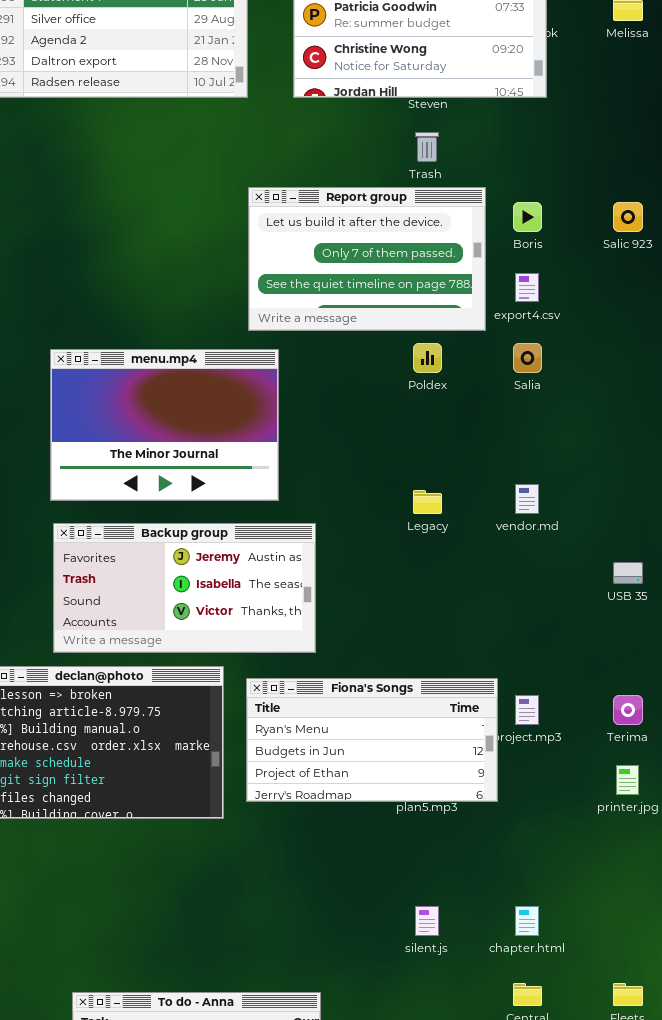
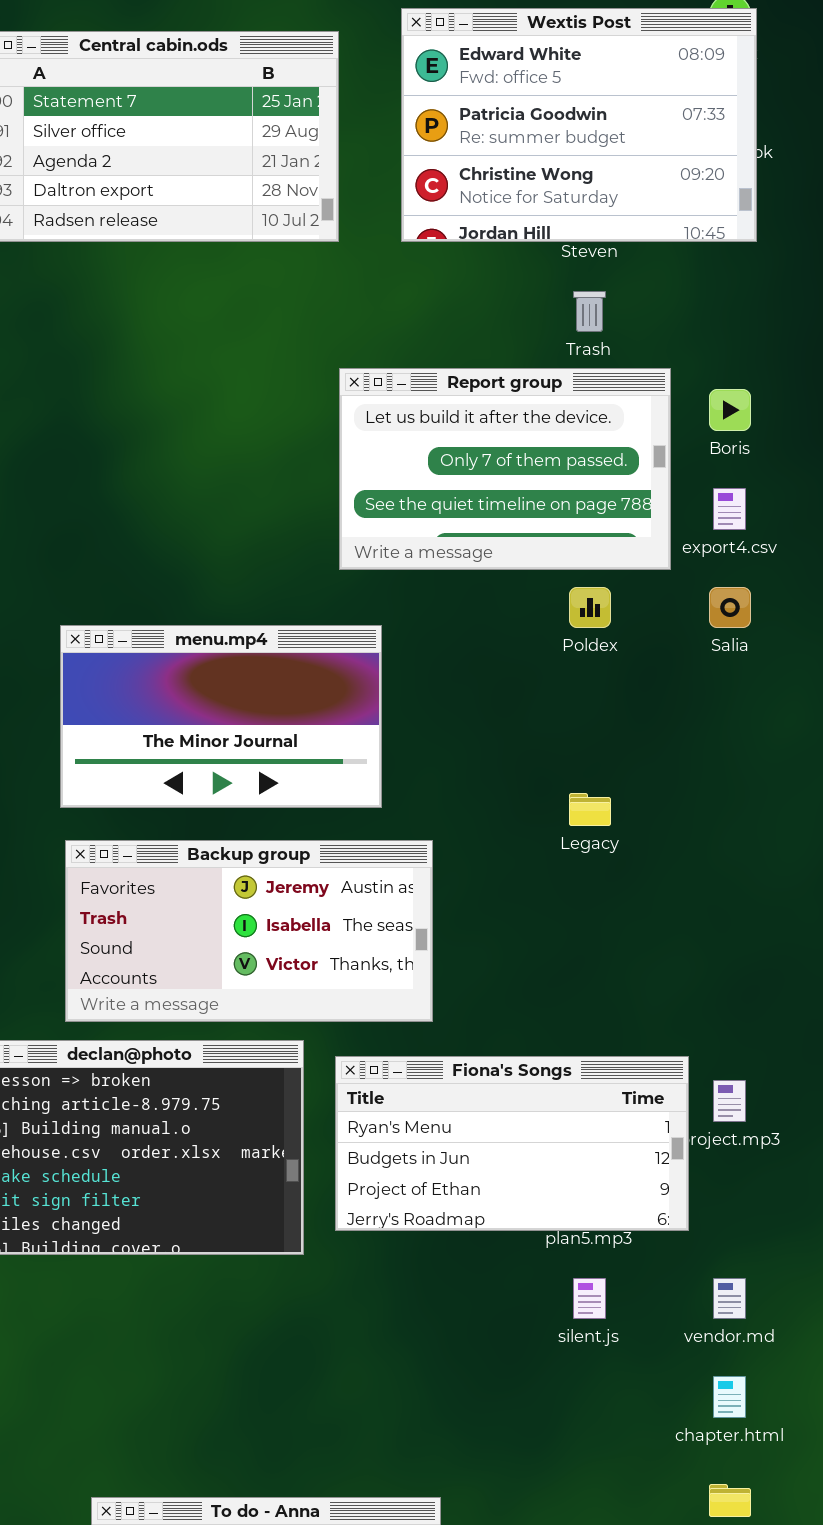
menu.mp4: [50,349,279,501] -> [60,625,382,808], resized
vendor.md: [515,484,539,514] -> [713,1278,746,1319], moved
silent.js: [415,906,439,936] -> [573,1278,606,1319], moved

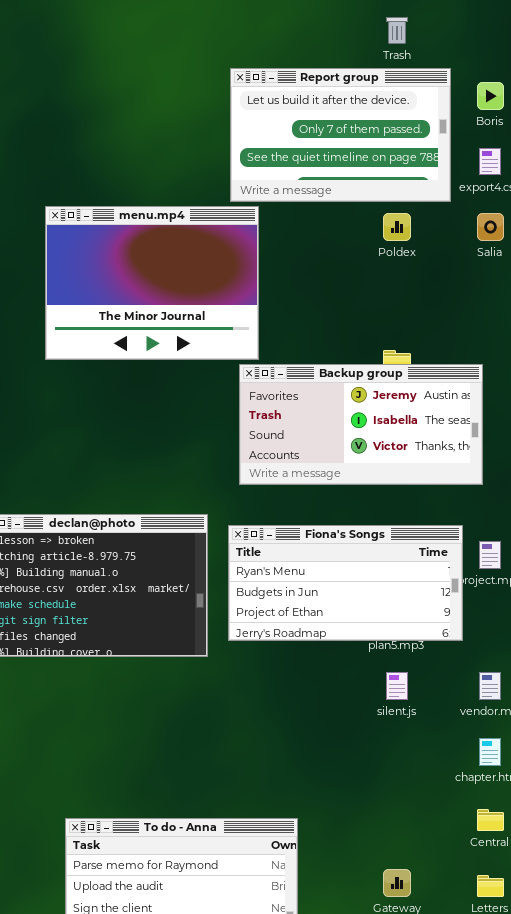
menu.mp4: [60,625,382,808] -> [45,206,259,360], resized
Backup group: [65,840,433,1022] -> [239,364,483,485], moved

